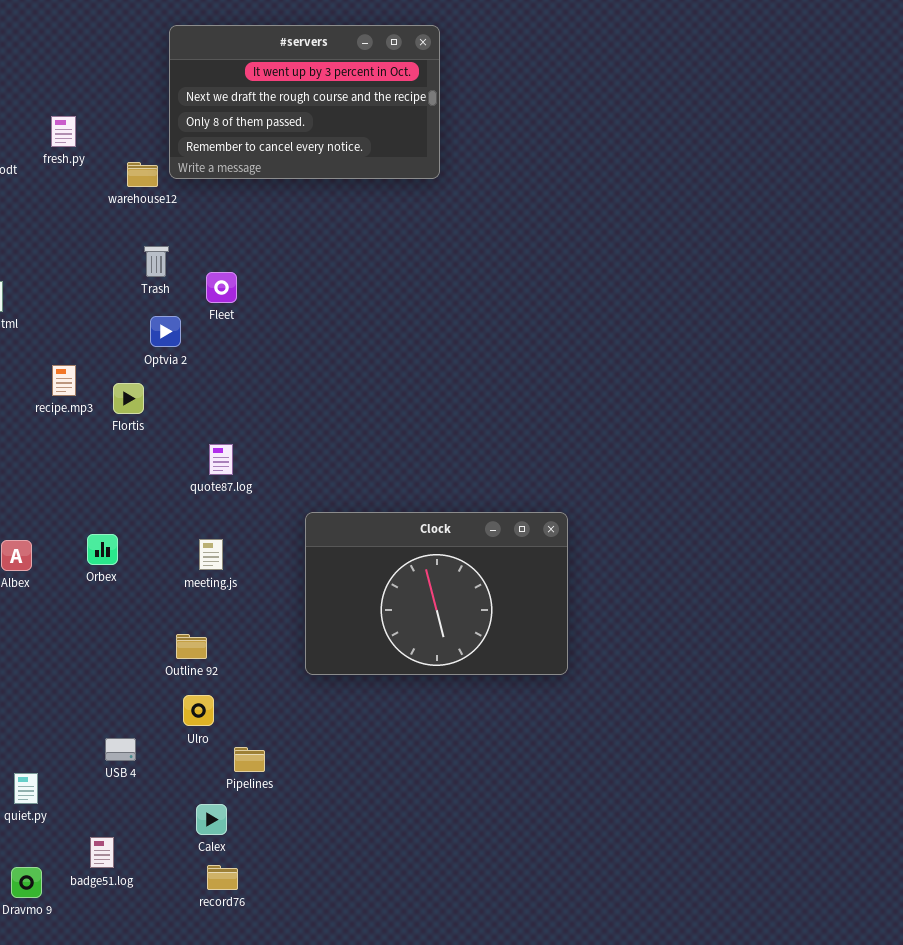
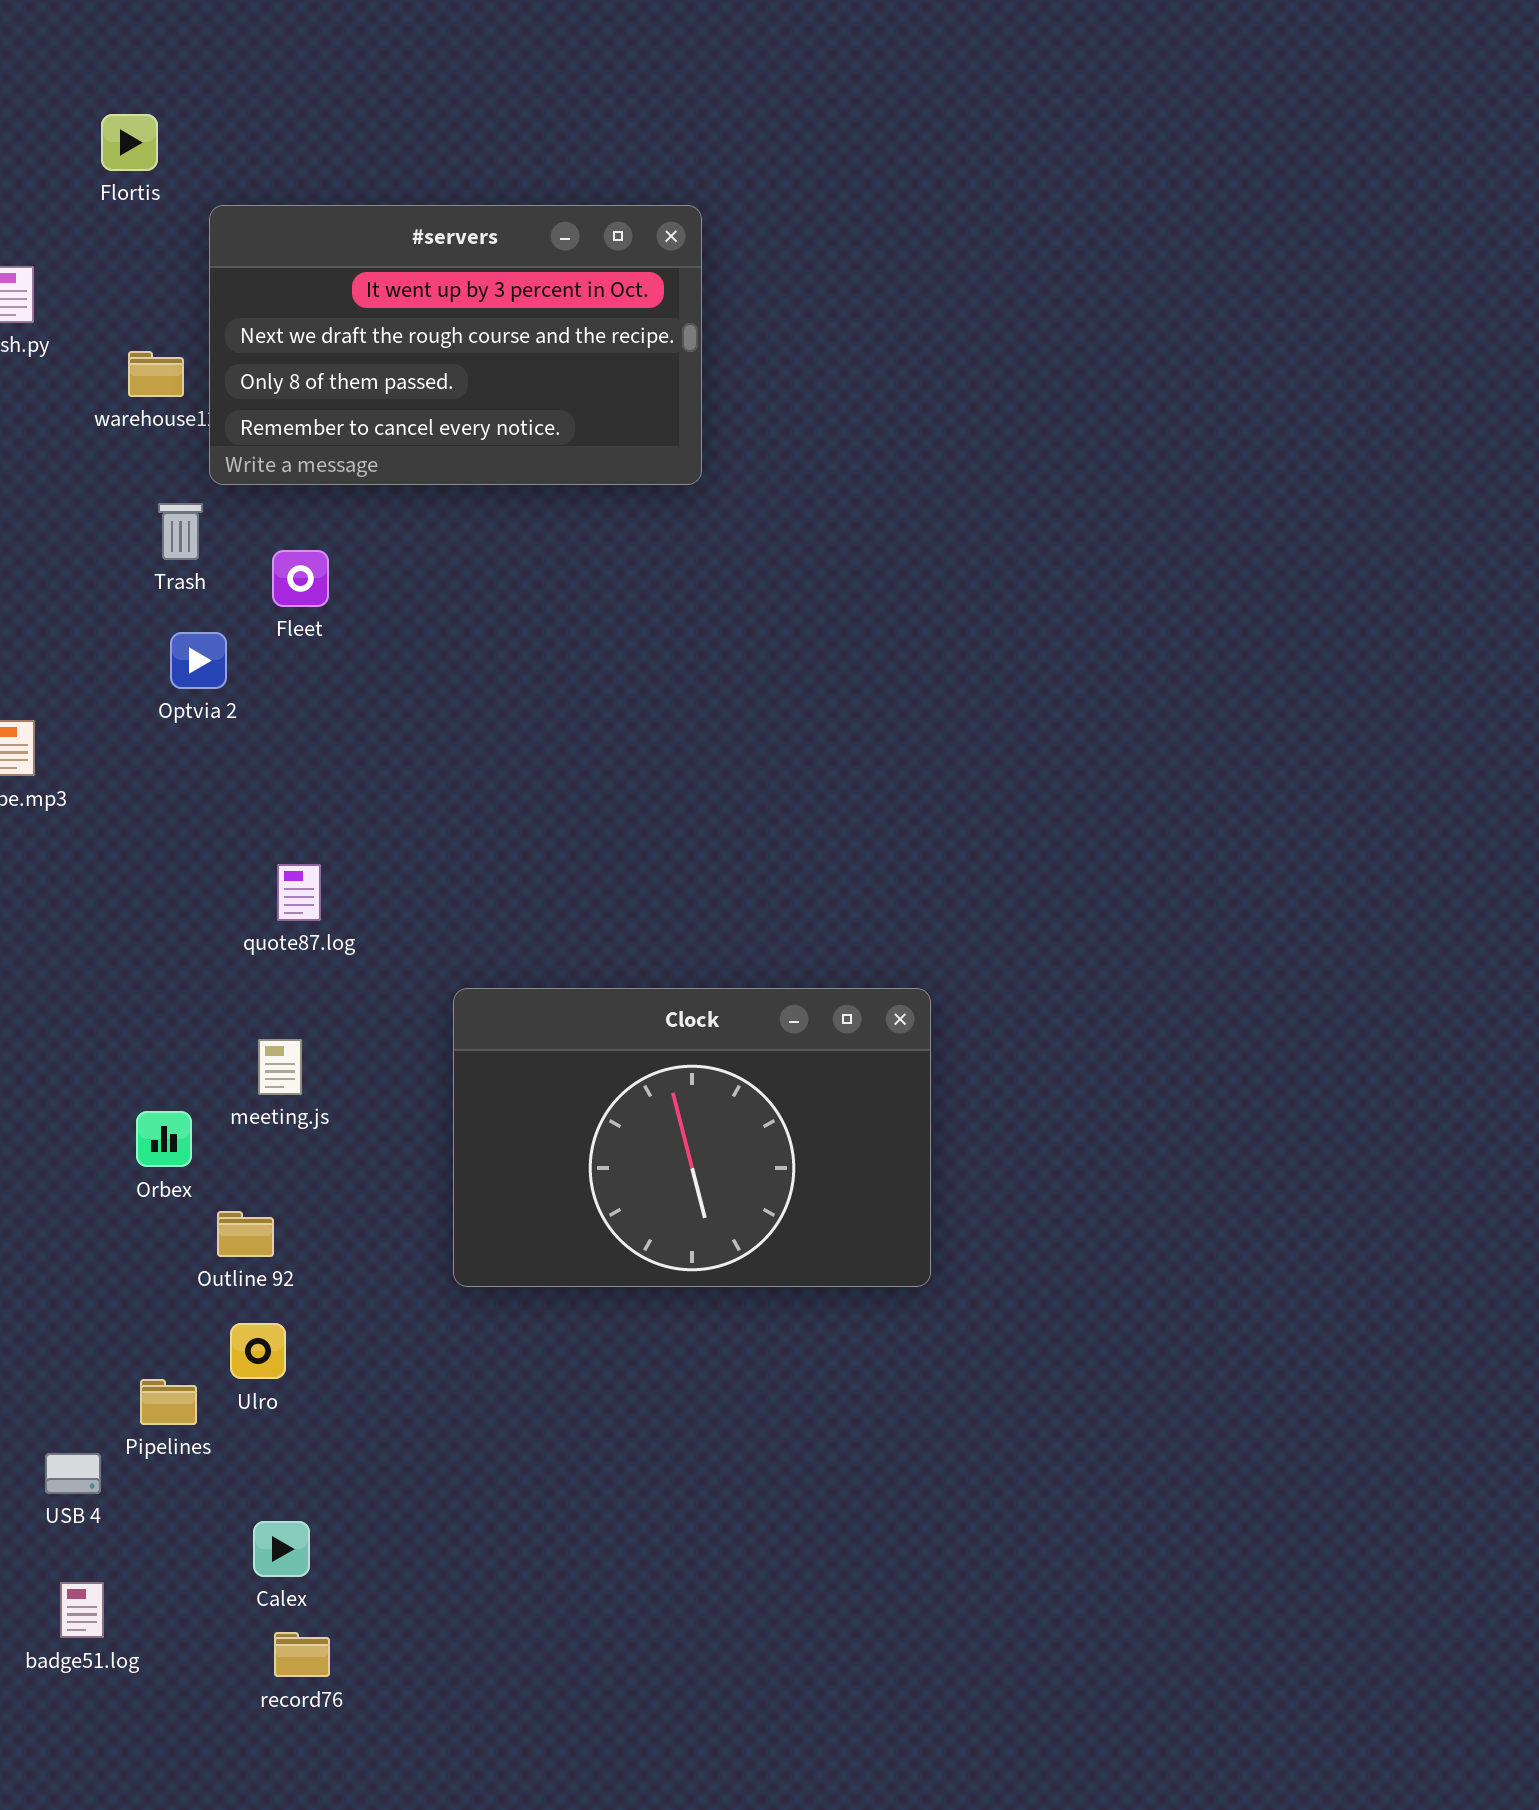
#servers: [169,25,440,179] -> [209,205,702,485], moved
Flortis: [113,383,144,414] -> [101,114,158,171], moved
Orbex: [87,534,118,565] -> [136,1111,192,1167], moved
USB 4: [105,738,136,761] -> [45,1453,101,1494], moved
Pipelines: [234,747,265,772] -> [140,1379,197,1425], moved

